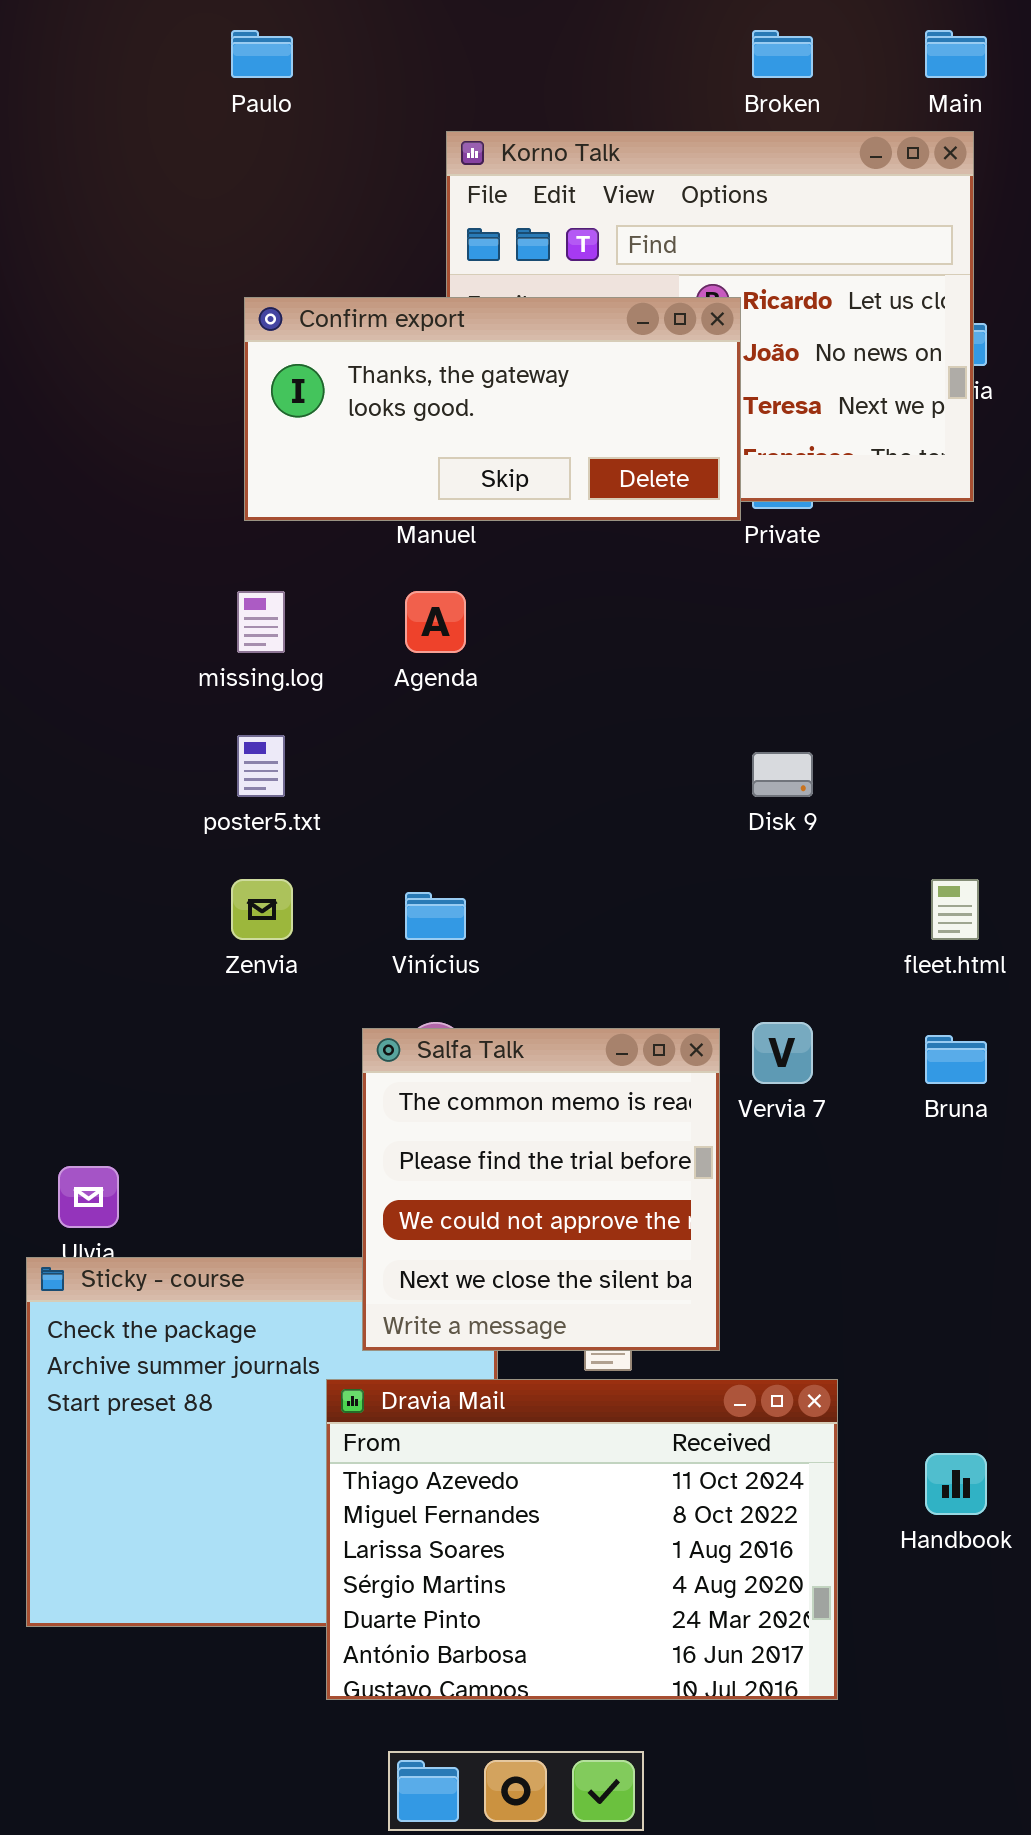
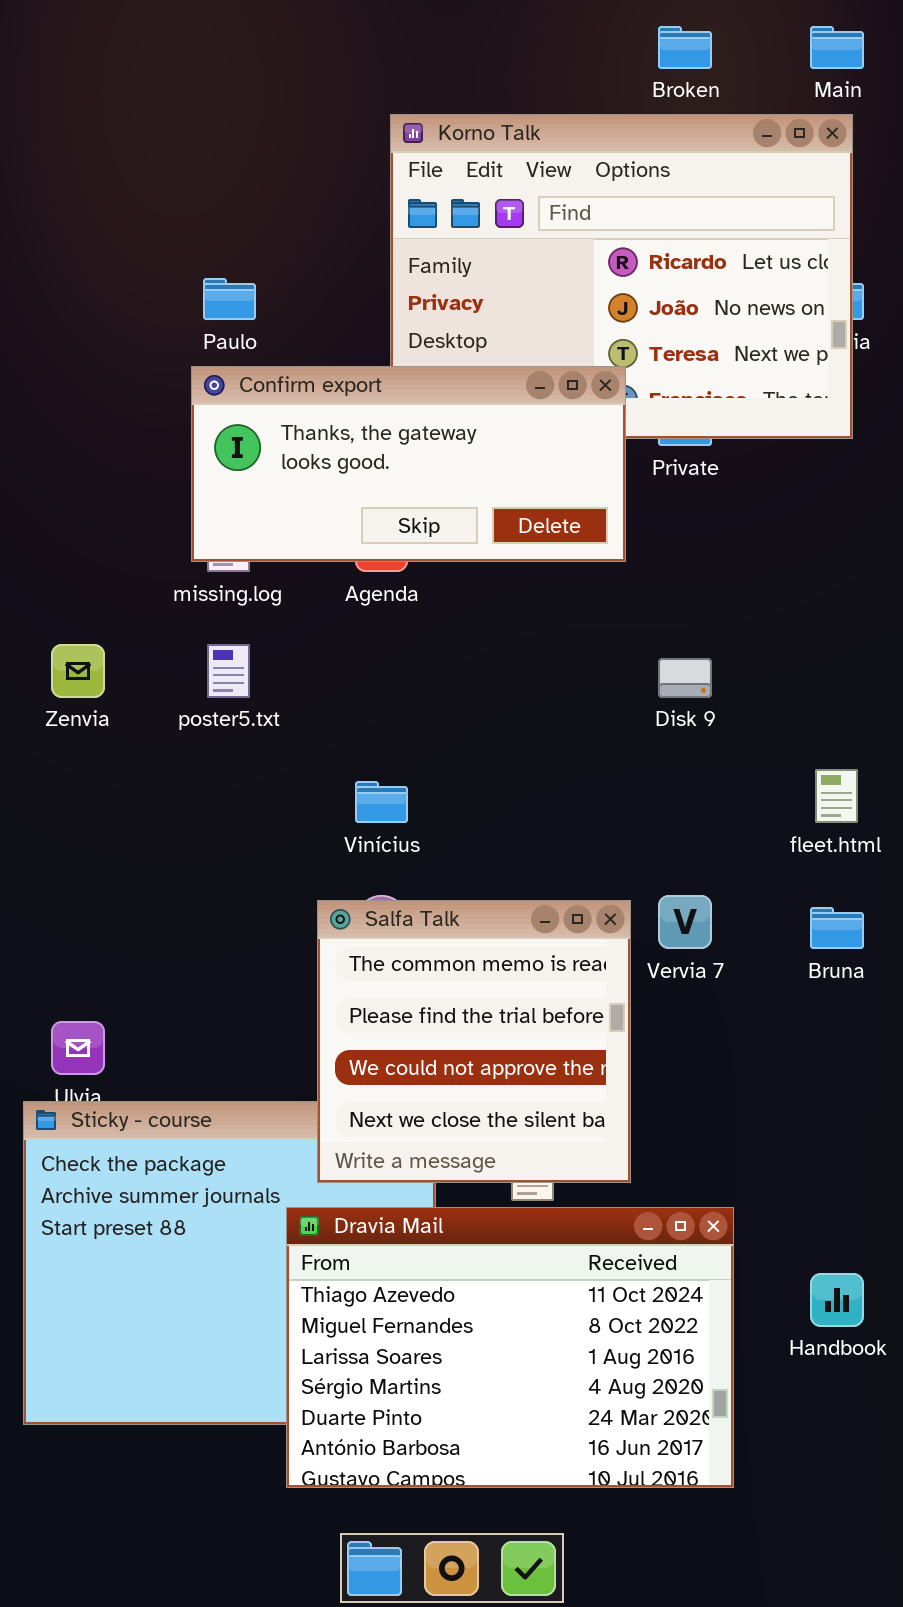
Paulo: [231,30,293,78] -> [203,278,256,320], moved
Confirm export: [244,297,741,521] -> [191,366,626,562], moved
Zenvia: [231,879,293,940] -> [51,644,105,698], moved

